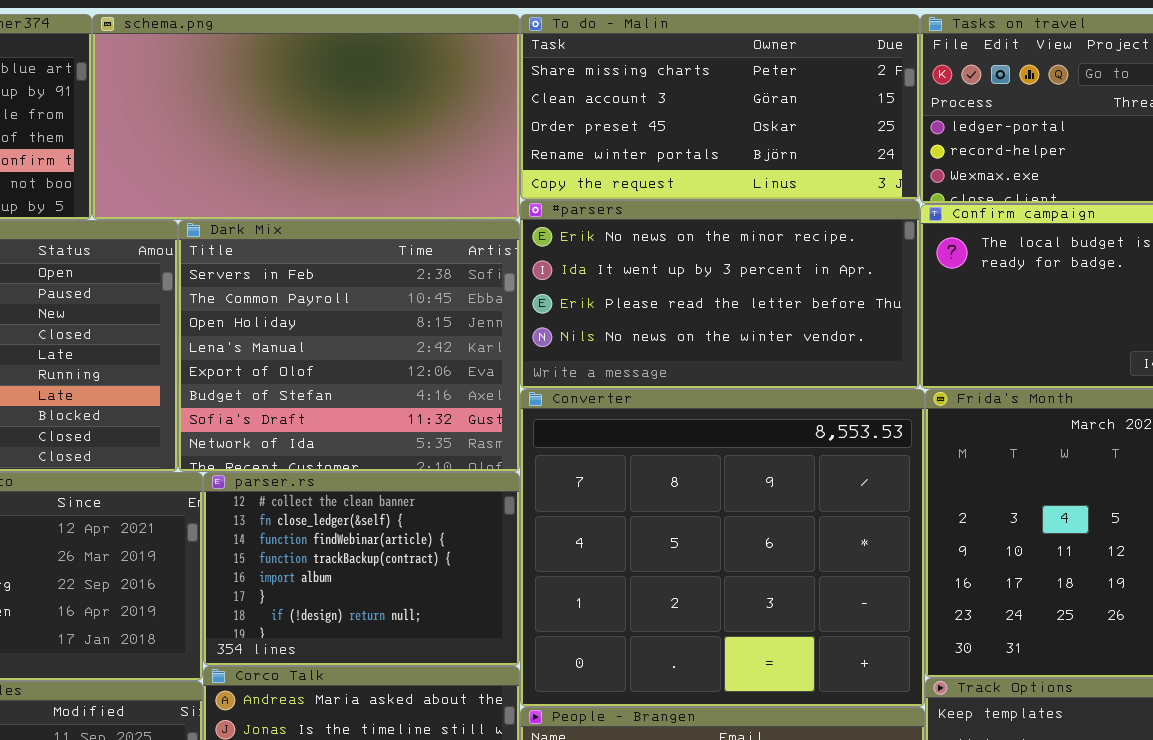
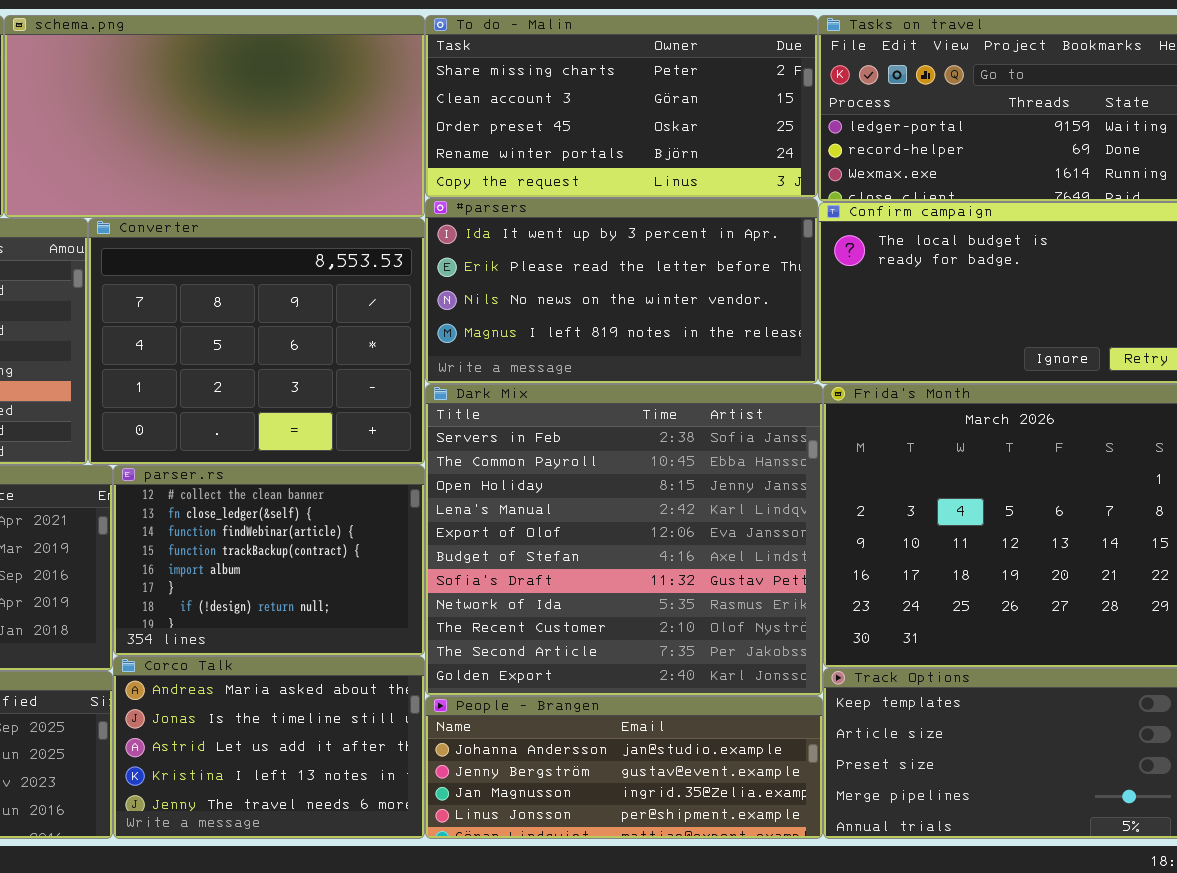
#parsers: [520,200,920,389] -> [425,198,818,384], scrolled down 1 row
Dark Mix: [178,220,520,472] -> [425,384,823,696], moved, resized
Converter: [520,389,925,707] -> [88,218,425,465], moved, resized

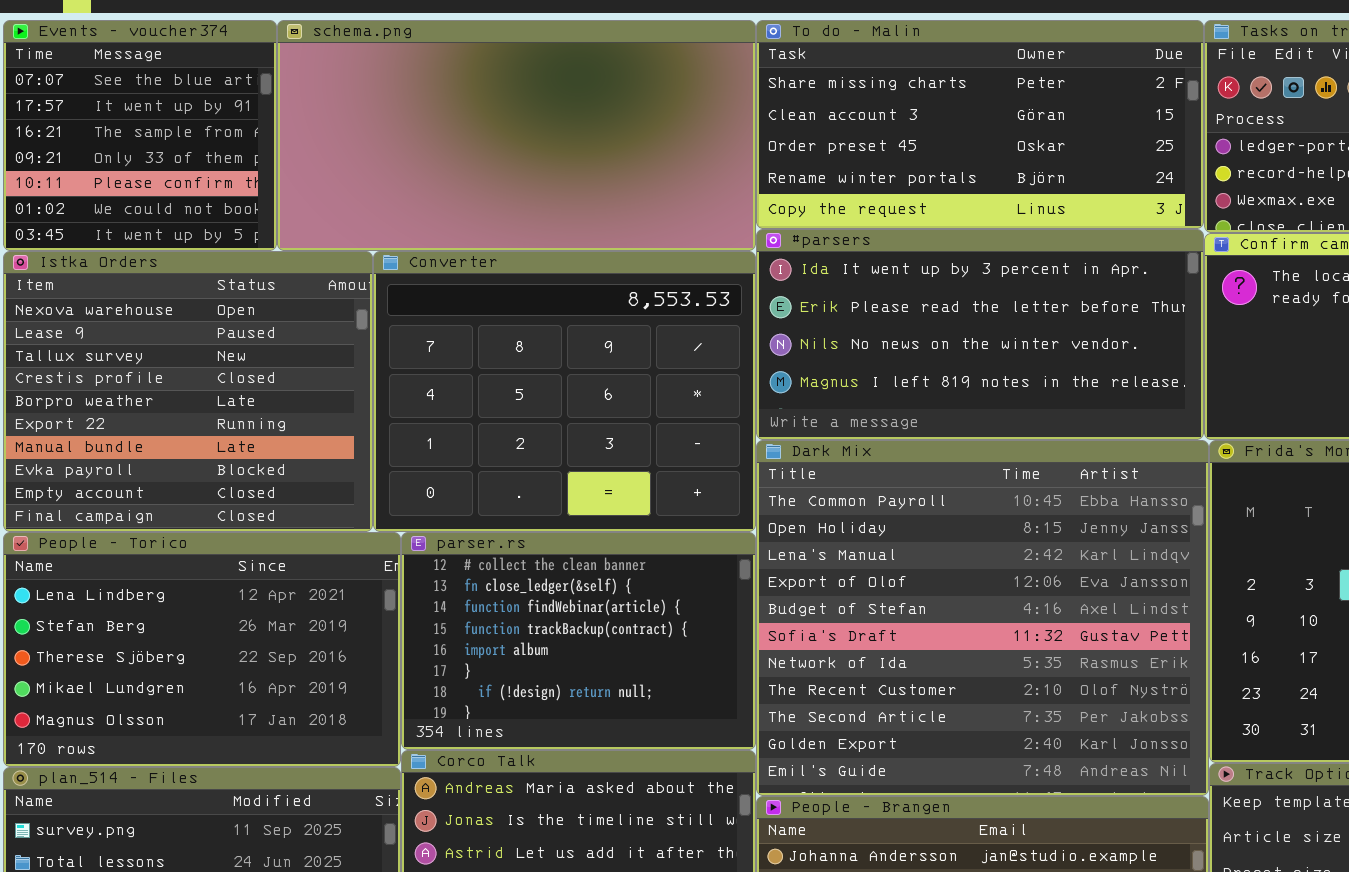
Dark Mix: [425,384,823,696] -> [756,440,1209,796], scrolled down 1 row

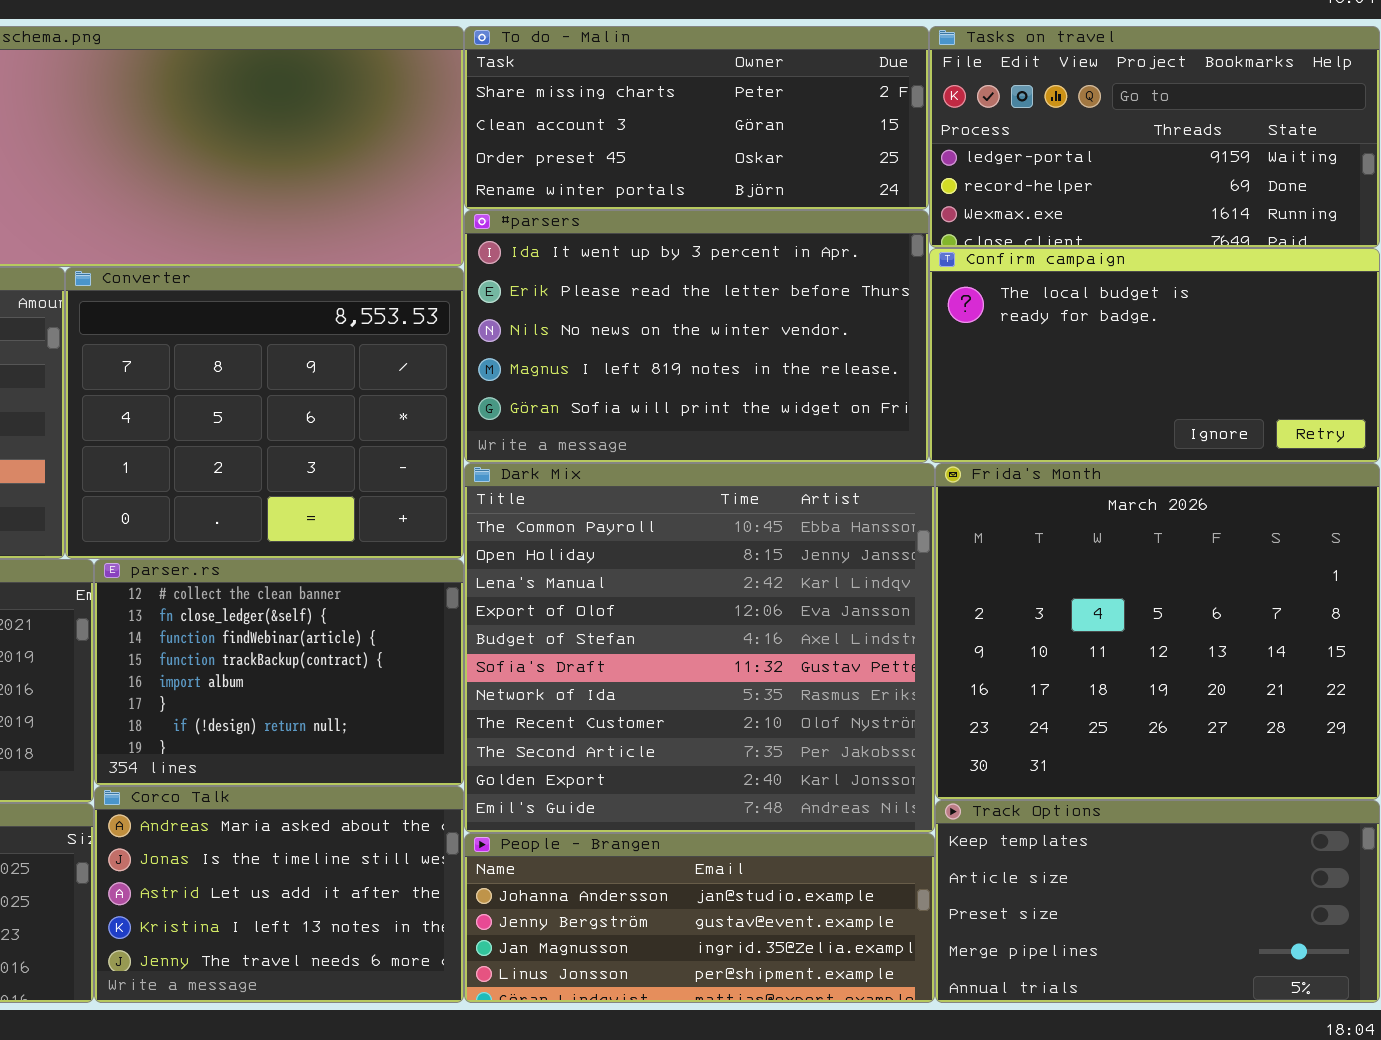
To do - Malin: [756,20,1204,229] -> [464,26,929,210], resized
#parsers: [756,229,1204,440] -> [464,210,929,463], resized

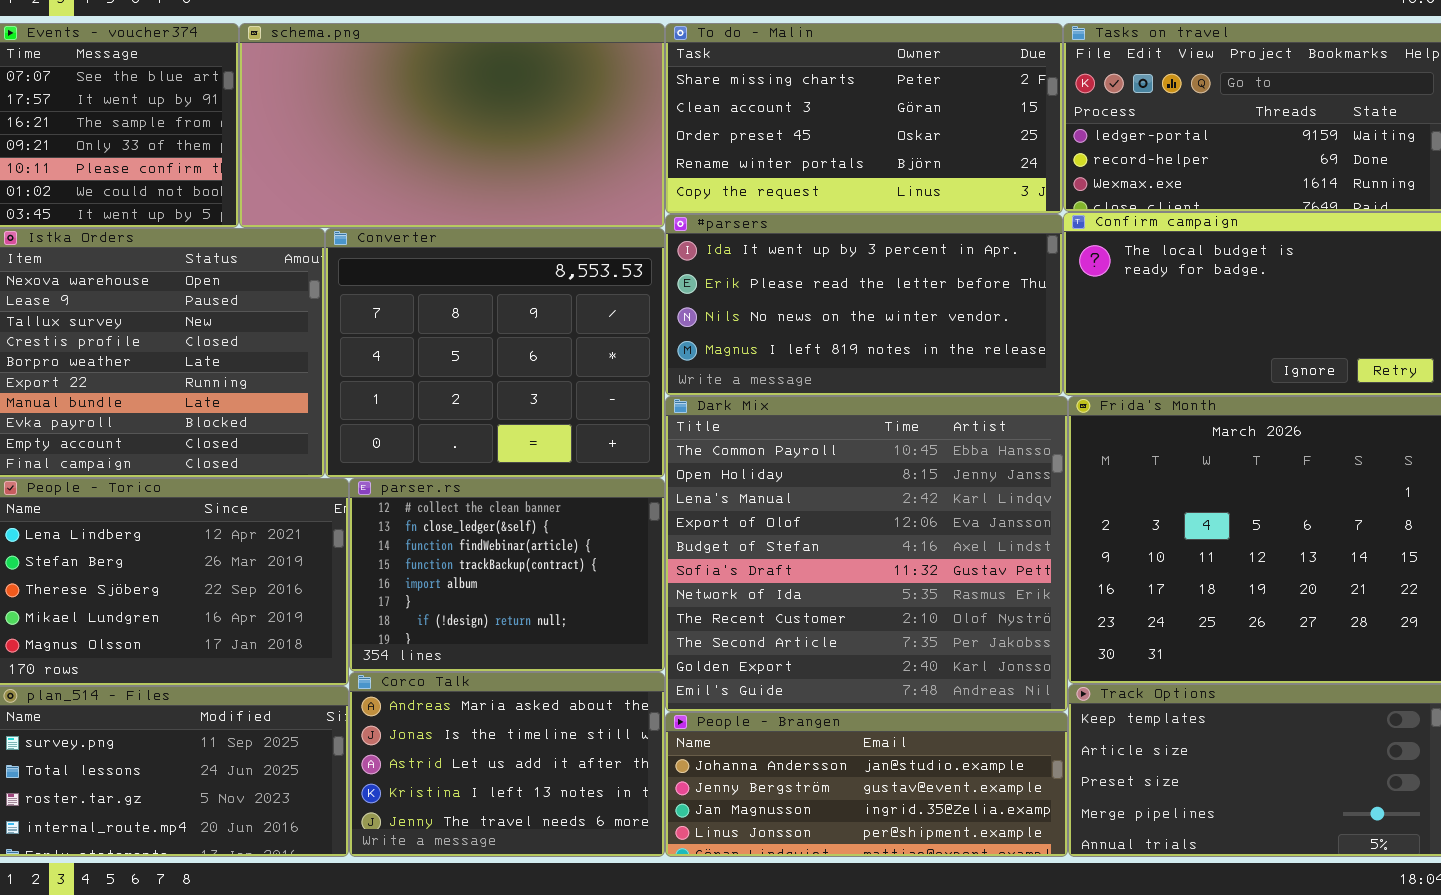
To do - Malin: [464,26,929,210] -> [665,23,1063,214], resized
#parsers: [464,210,929,463] -> [665,214,1063,396], resized

